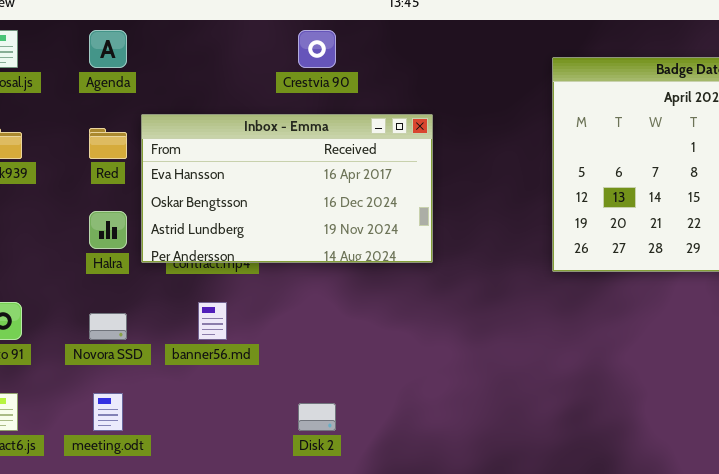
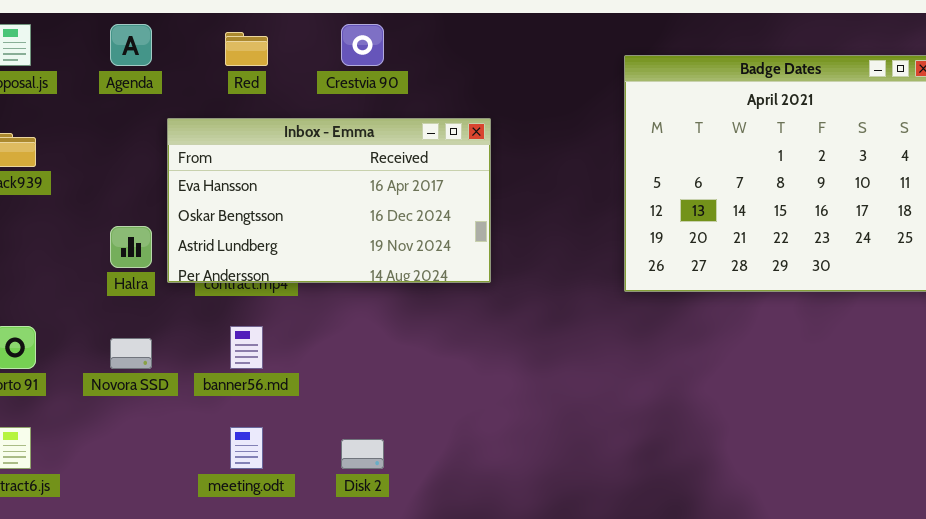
Red: [89,128,127,159] -> [225,32,268,66], moved
meeting.odt: [93,393,123,431] -> [230,427,263,469], moved

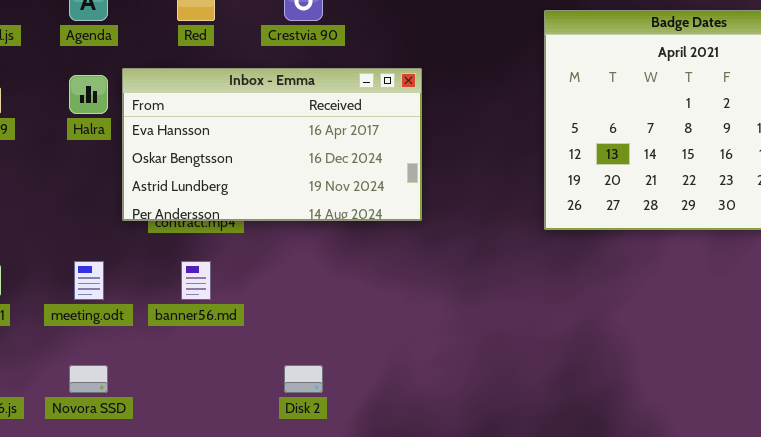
Halra: [110,226,152,268] -> [69,75,108,114], moved
Novora SSD: [110,338,152,369] -> [69,365,108,393], moved
meeting.odt: [230,427,263,469] -> [74,261,104,300], moved

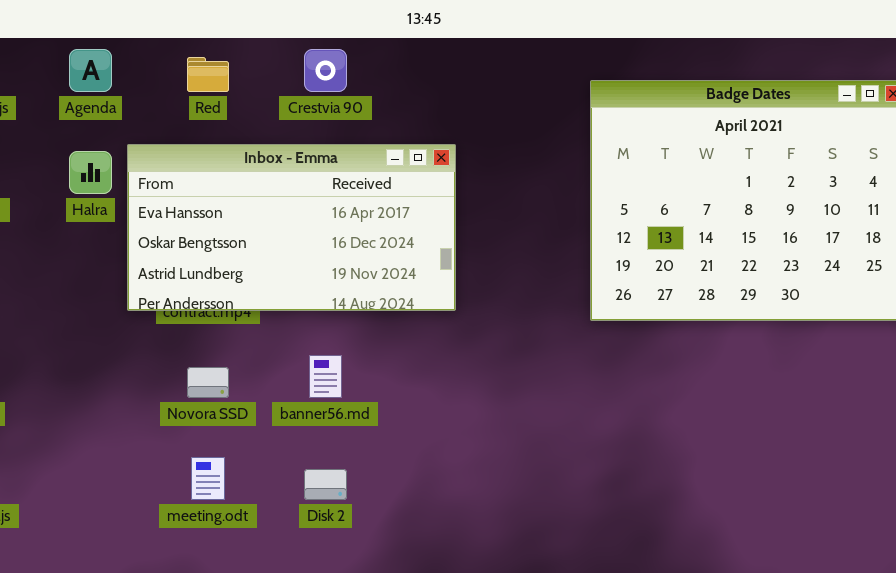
meeting.odt: [74,261,104,300] -> [191,457,225,500], moved
banner56.md: [181,261,211,300] -> [309,355,342,398], moved
Novora SSD: [69,365,108,393] -> [187,367,229,398], moved

